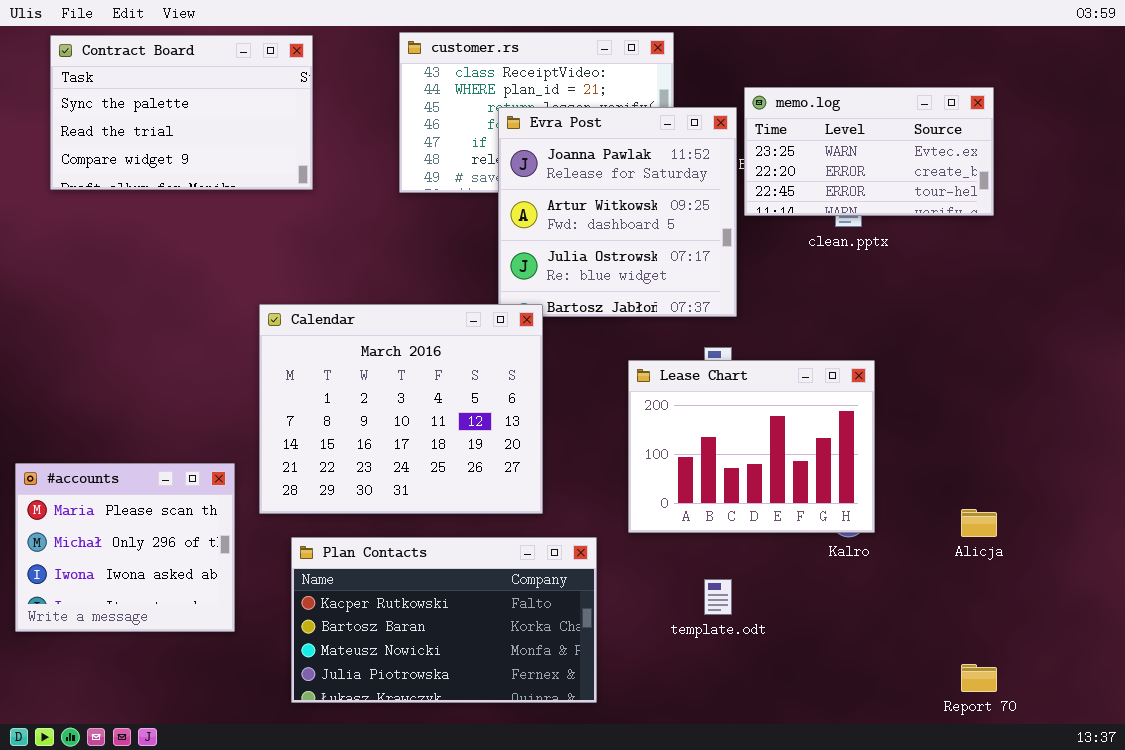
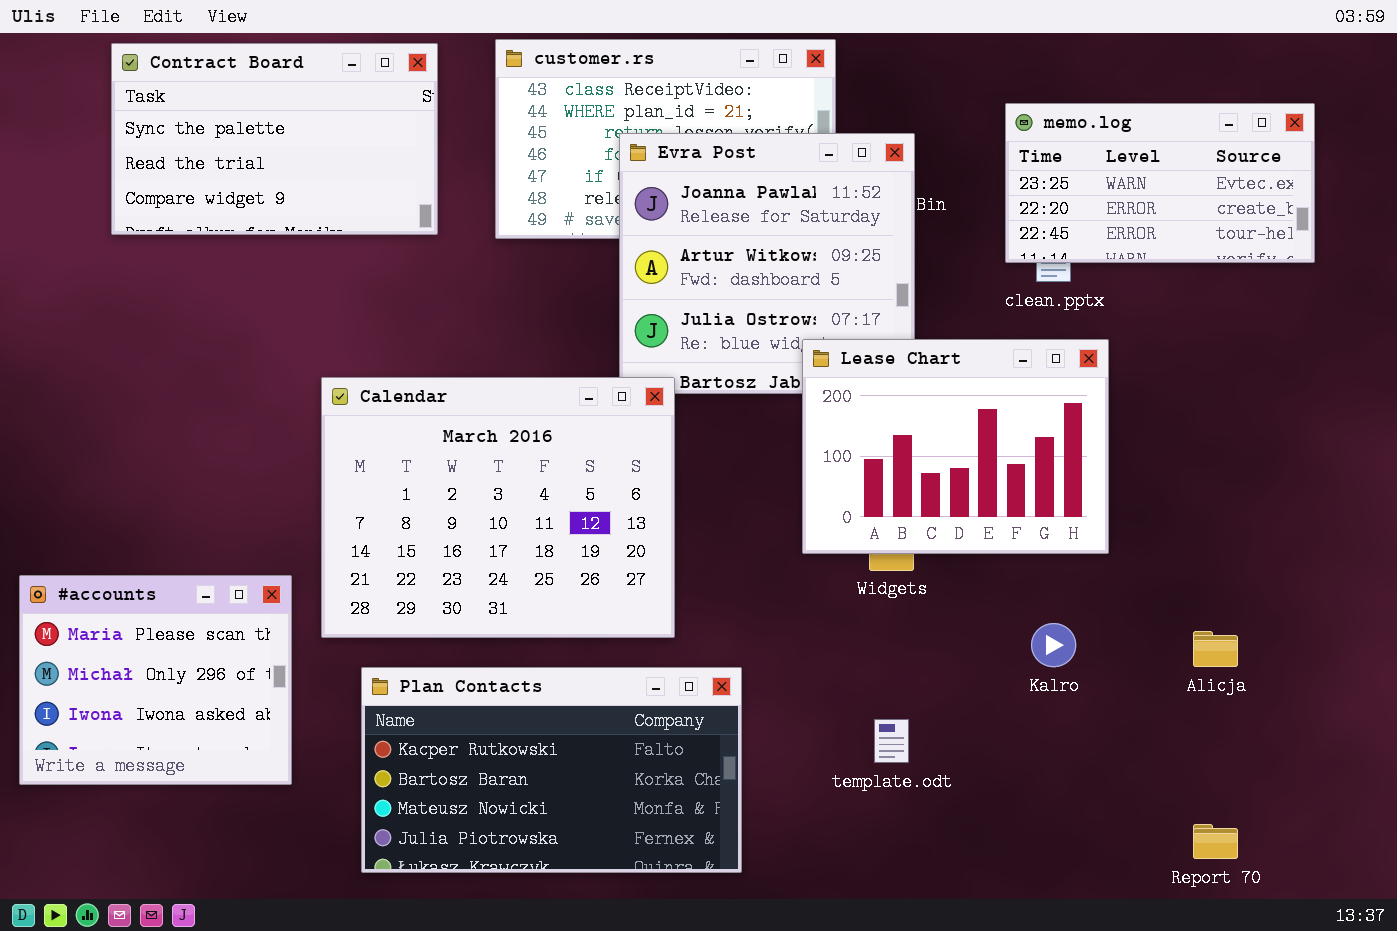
Contract Board: [50,35,313,190] -> [111,43,438,235], moved
memo.log: [744,87,994,216] -> [1005,103,1315,263], moved
Lease Chart: [628,360,875,533] -> [802,339,1109,554], moved

